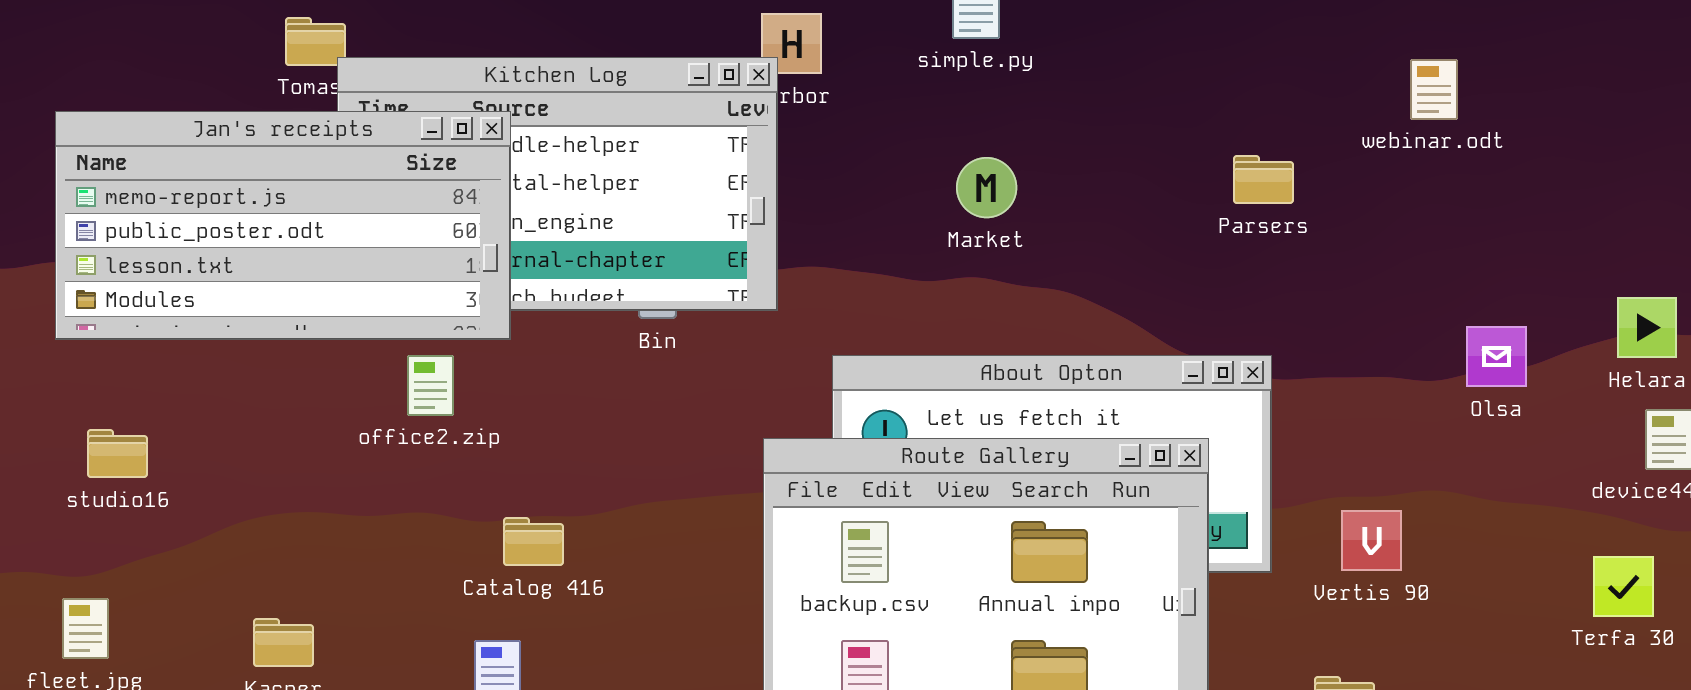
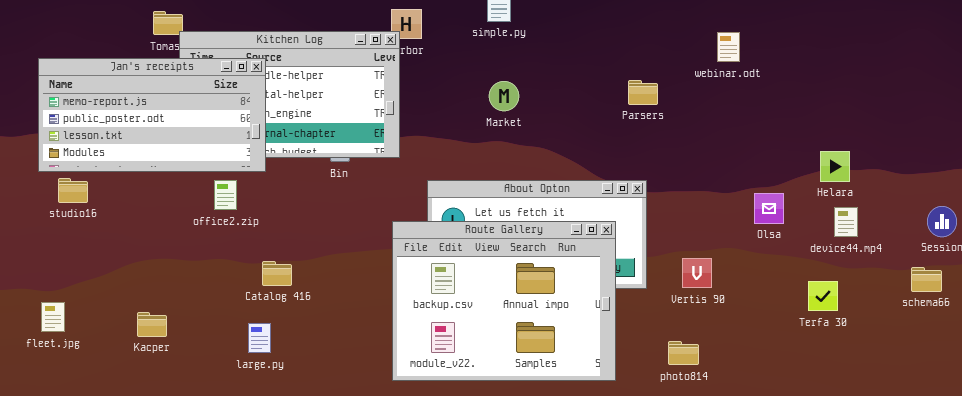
Olsa: [1466,326,1527,387] -> [754,193,784,224], moved
studio16: [87,429,148,478] -> [58,178,88,203], moved

